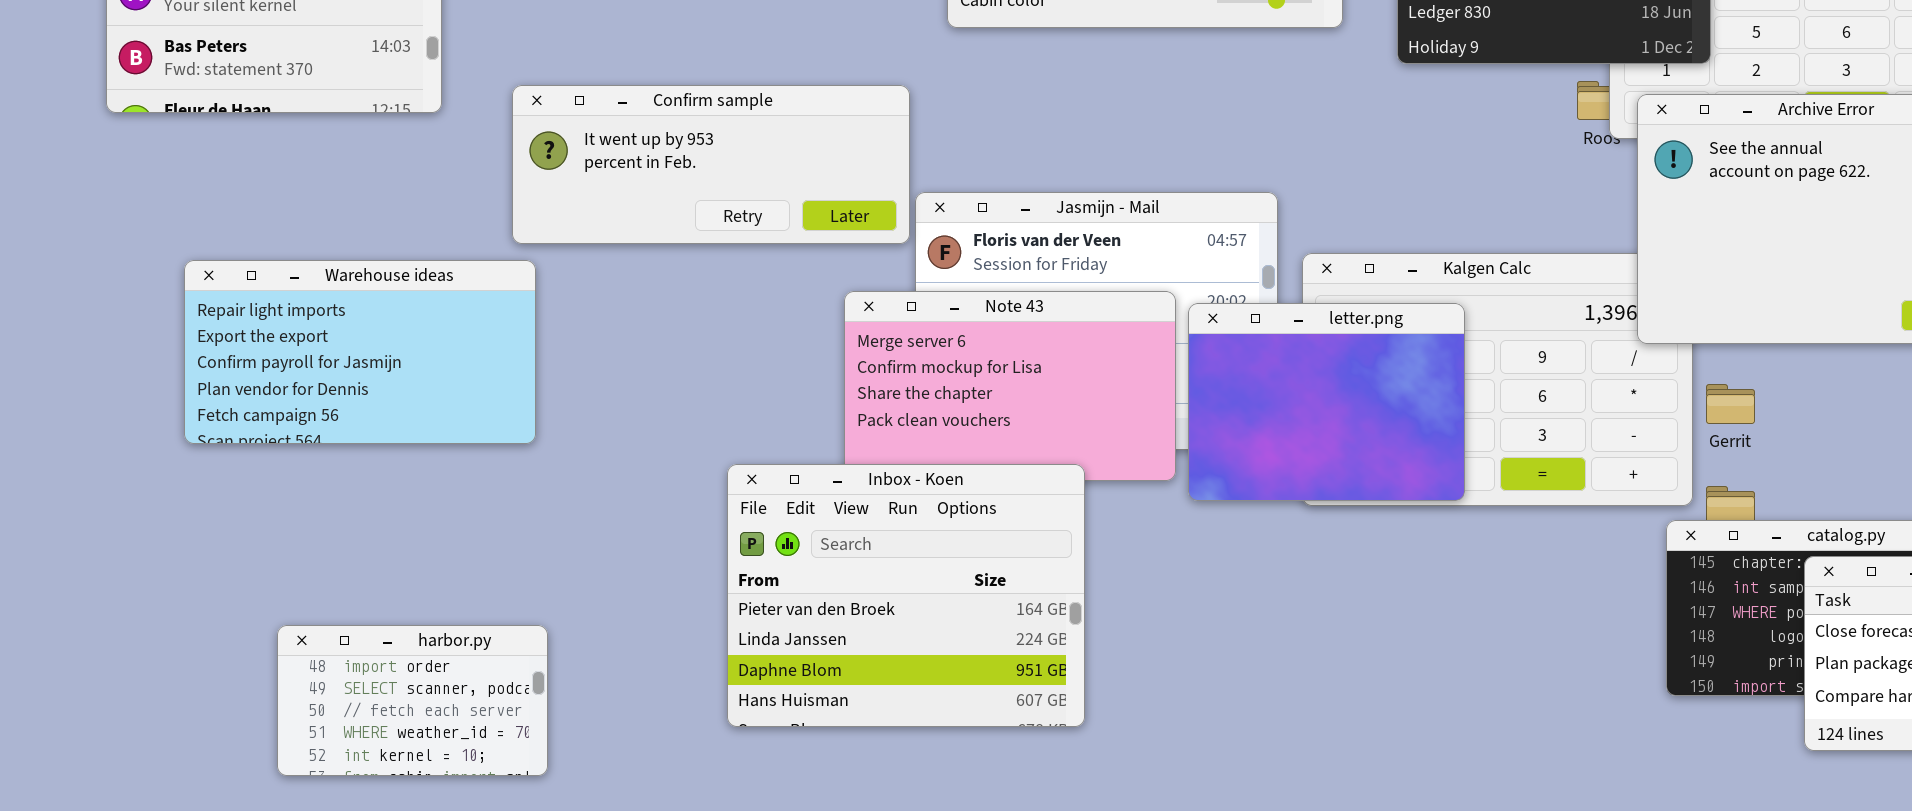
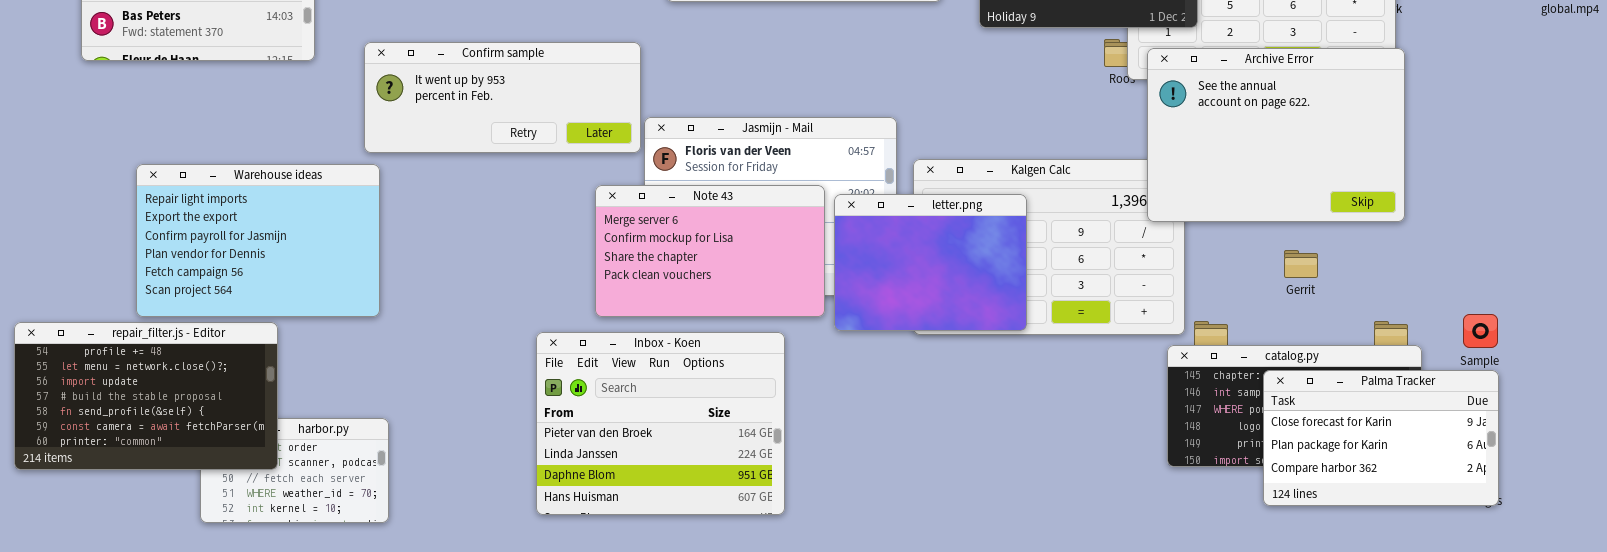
Warehouse ideas: [184,260,536,444] -> [136,164,380,317], resized
Gerrit: [1706,384,1755,424] -> [1284,250,1318,278], moved
Inbox - Koen: [727,464,1085,727] -> [536,332,785,515], moved
repair_filter.js - Editor: none -> [14,322,278,470], opened

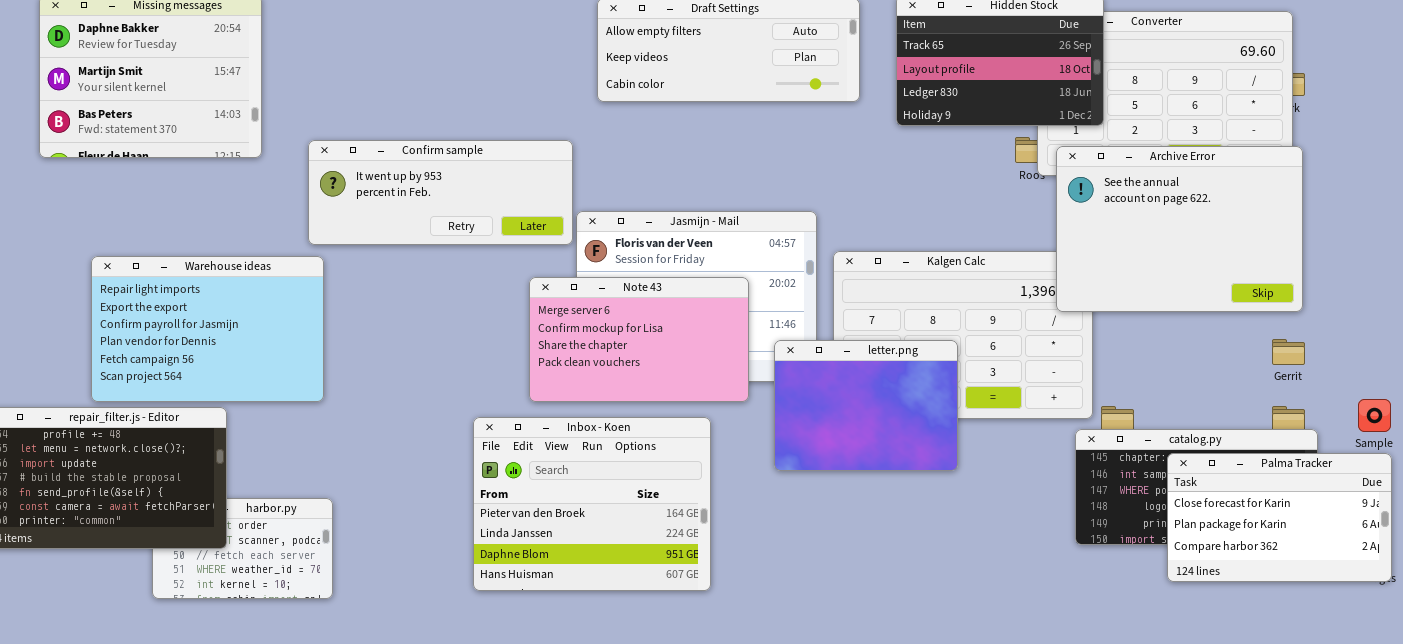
letter.png: [834,194,1027,331] -> [774,340,958,471], moved
Gerrit: [1284,250,1318,278] -> [1272,339,1305,365], moved

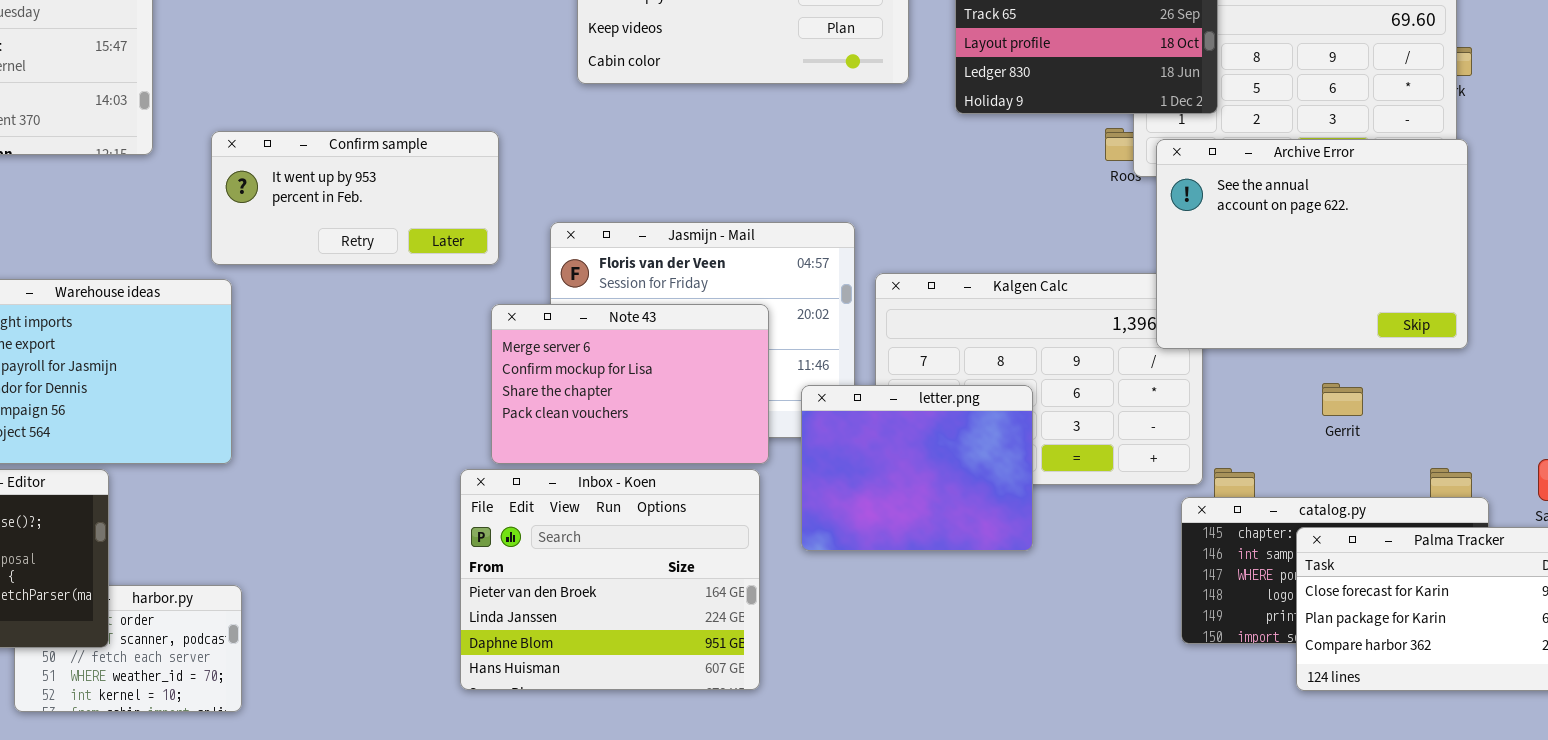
Confirm sample: [308,140,573,245] -> [211,131,499,265], resized
Gerrit: [1272,339,1305,365] -> [1322,383,1363,416], moved
Inbox - Koen: [473,417,711,591] -> [460,469,760,690], moved

